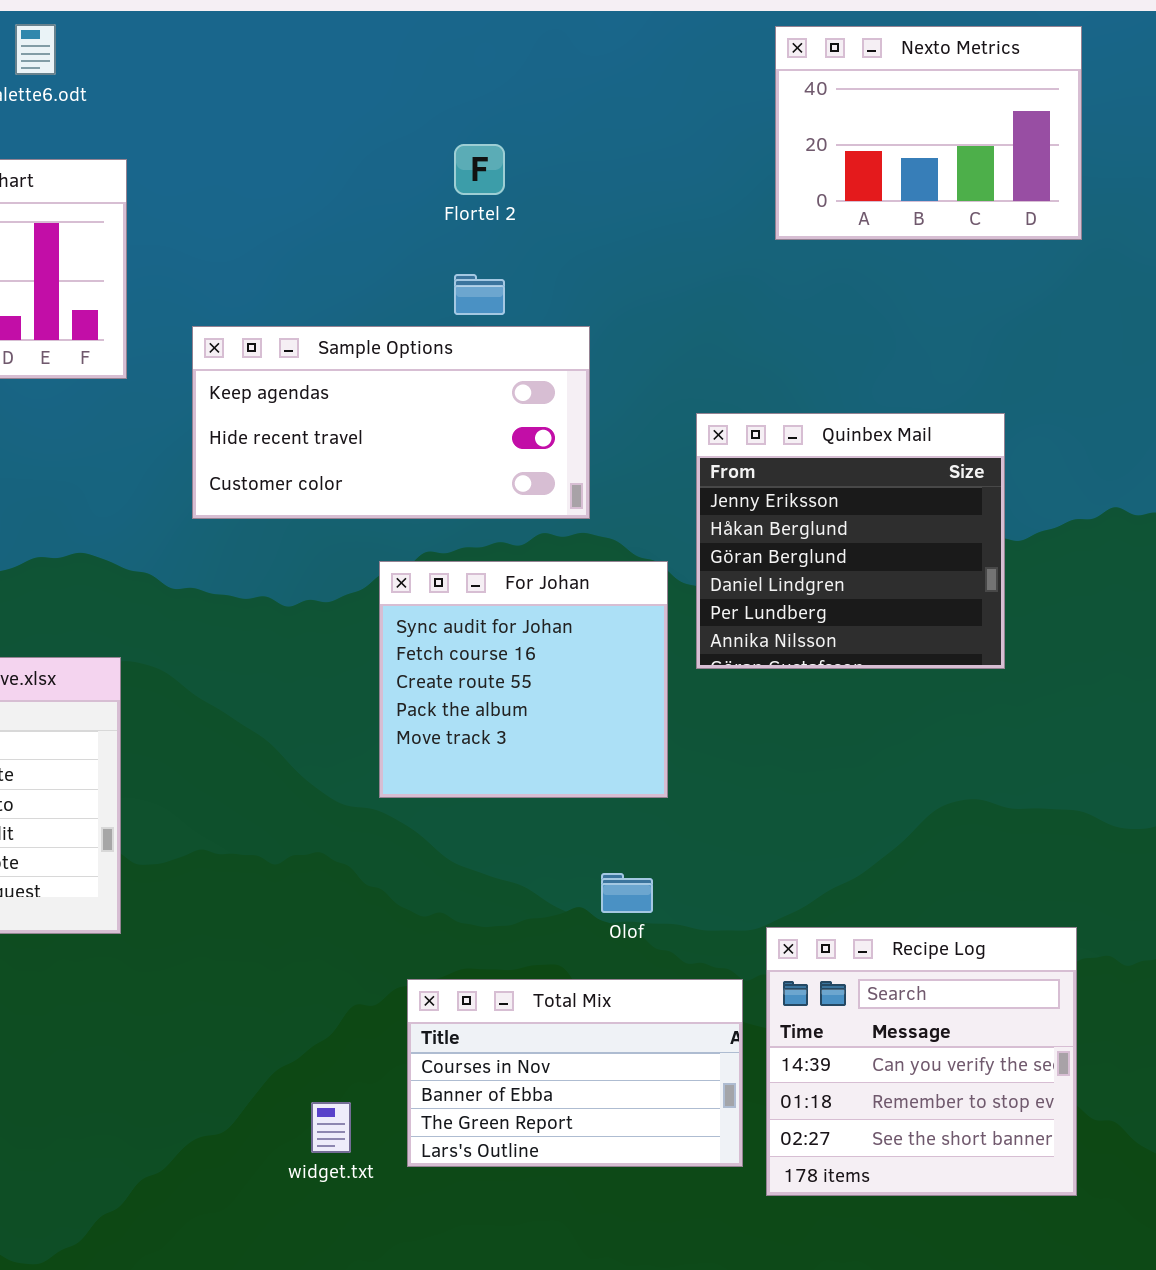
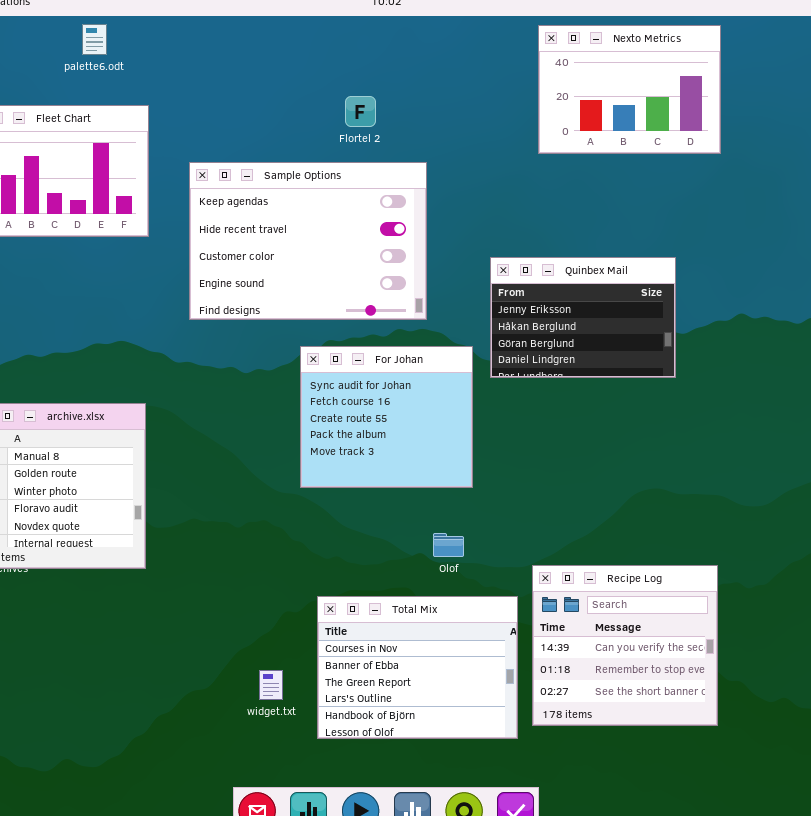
Sample Options: [192,326,590,519] -> [189,162,427,320], resized
Quinbex Mail: [696,413,1005,669] -> [490,257,676,378], resized
Total Mix: [407,979,743,1167] -> [317,596,518,739], resized

